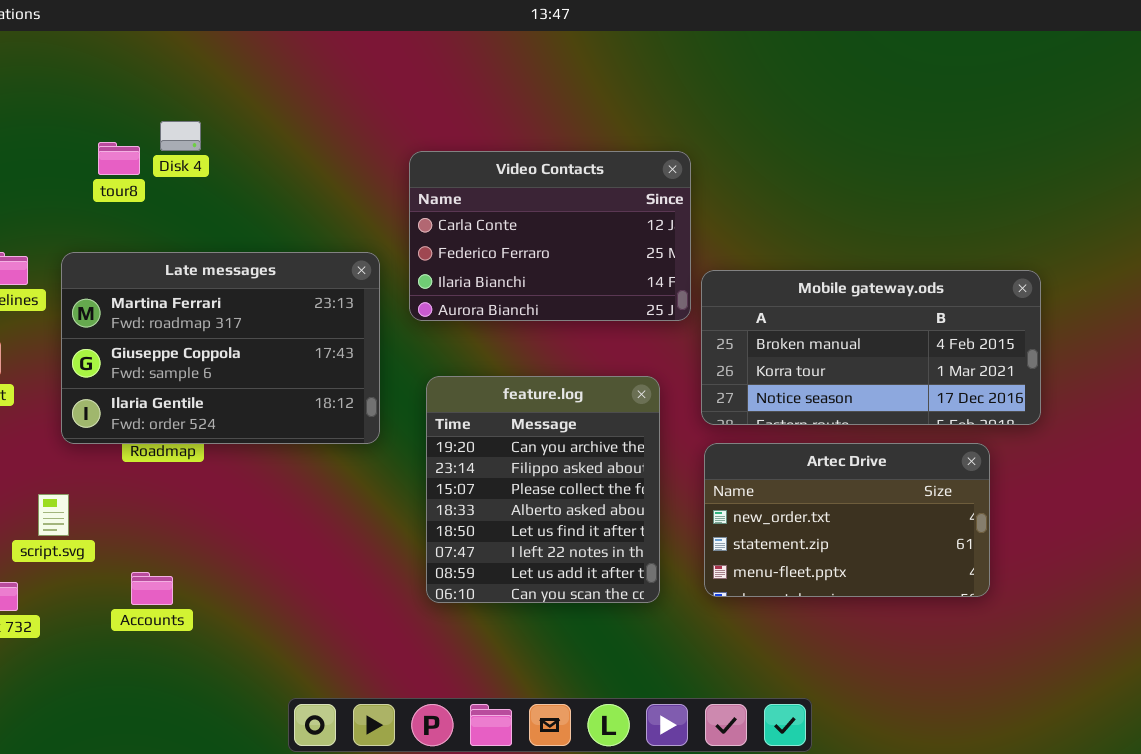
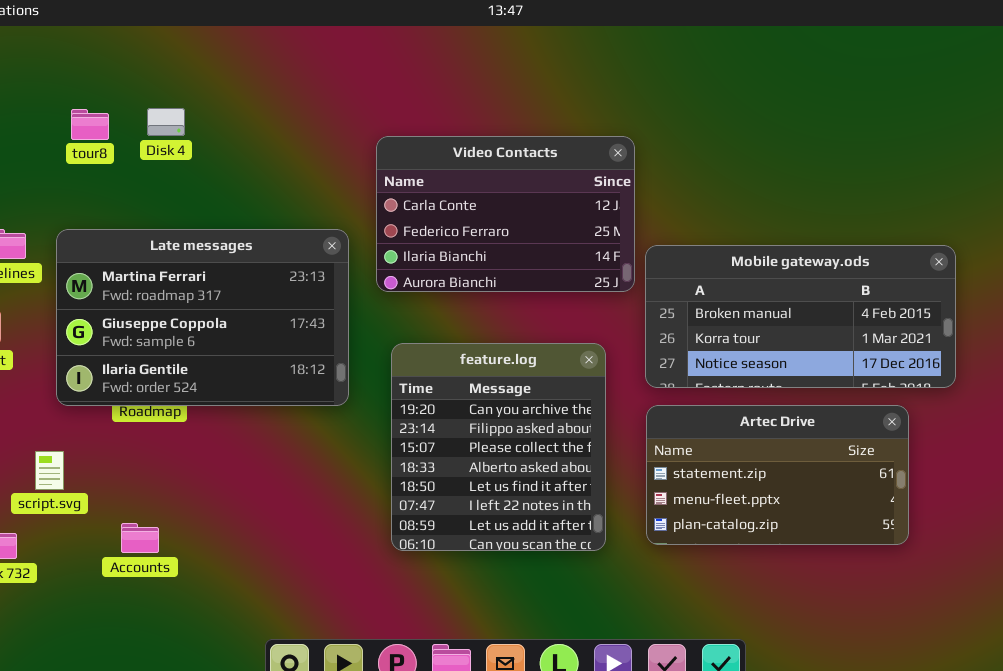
tour8: [98,142,140,175] -> [71,109,109,140], moved
Artec Drive: [704,443,990,597] -> [646,405,909,545], scrolled down 1 row

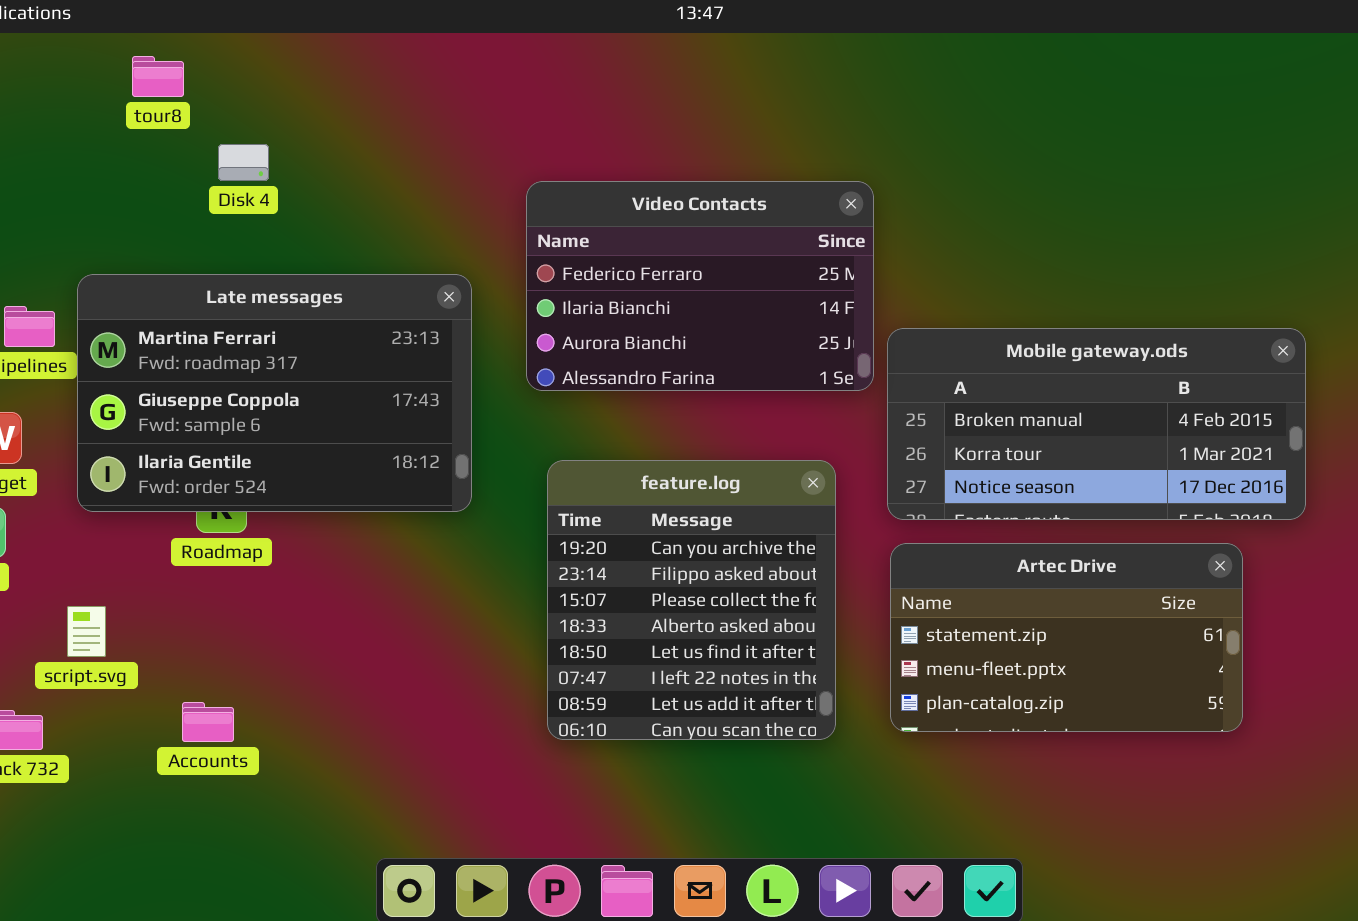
tour8: [71,109,109,140] -> [132,56,184,97], moved
Video Contacts: [376,136,635,292] -> [526,181,874,391], scrolled down 1 row
Late messages: [56,229,349,406] -> [77,274,472,512], moved

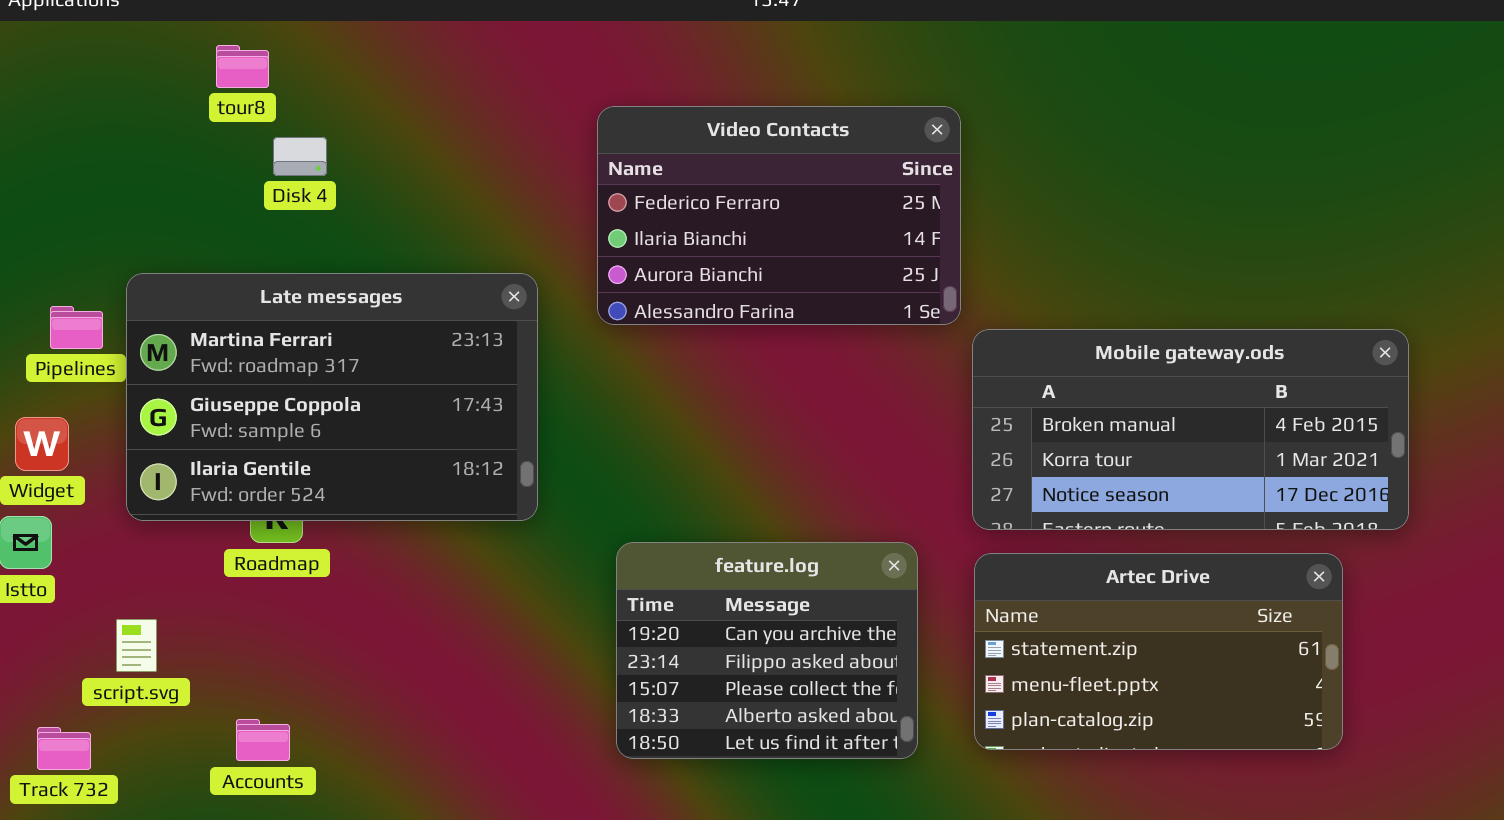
tour8: [132,56,184,97] -> [216,45,269,88], moved
Video Contacts: [526,181,874,391] -> [597,106,961,325], moved
feature.log: [547,460,836,740] -> [616,542,918,759], resized

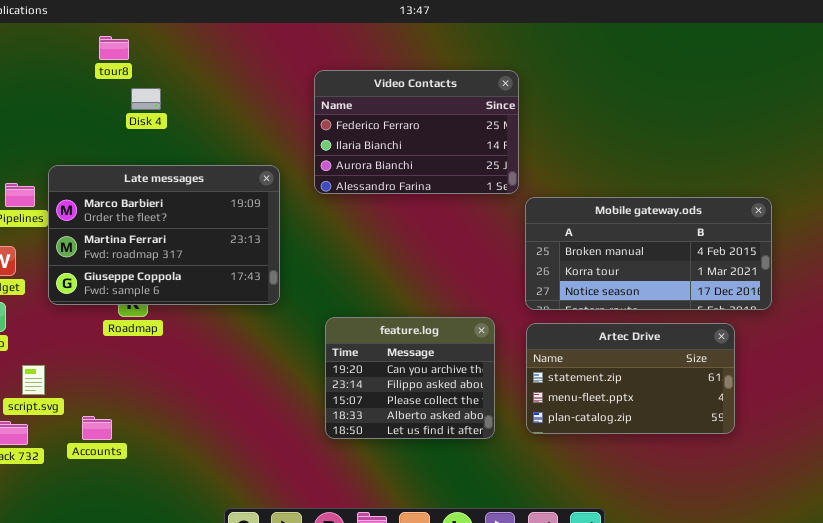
Late messages: [126,273,538,521] -> [48,165,280,305], scrolled up 1 row
script.svg: [116,619,157,672] -> [22,365,45,395], moved
Accounts: [236,719,290,761] -> [82,416,112,440], moved

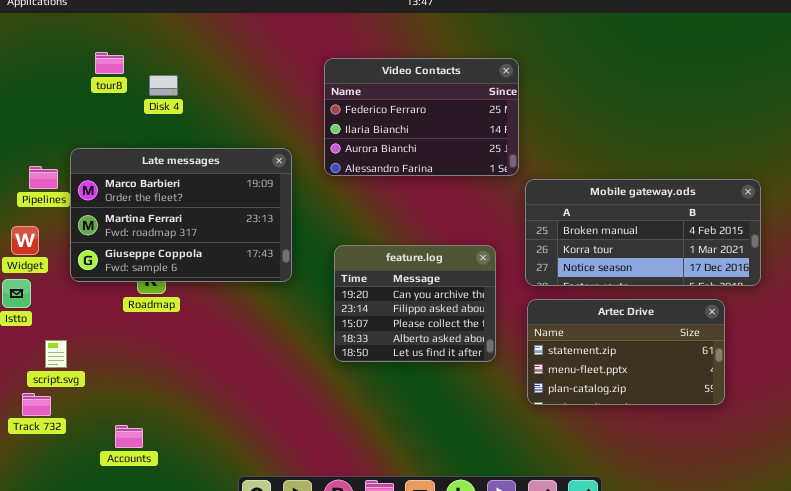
tour8: [99,36,129,60] -> [95,52,124,74], moved
feature.log: [325,317,495,439] -> [334,245,496,362], moved
Accounts: [82,416,112,440] -> [115,425,143,448], moved

